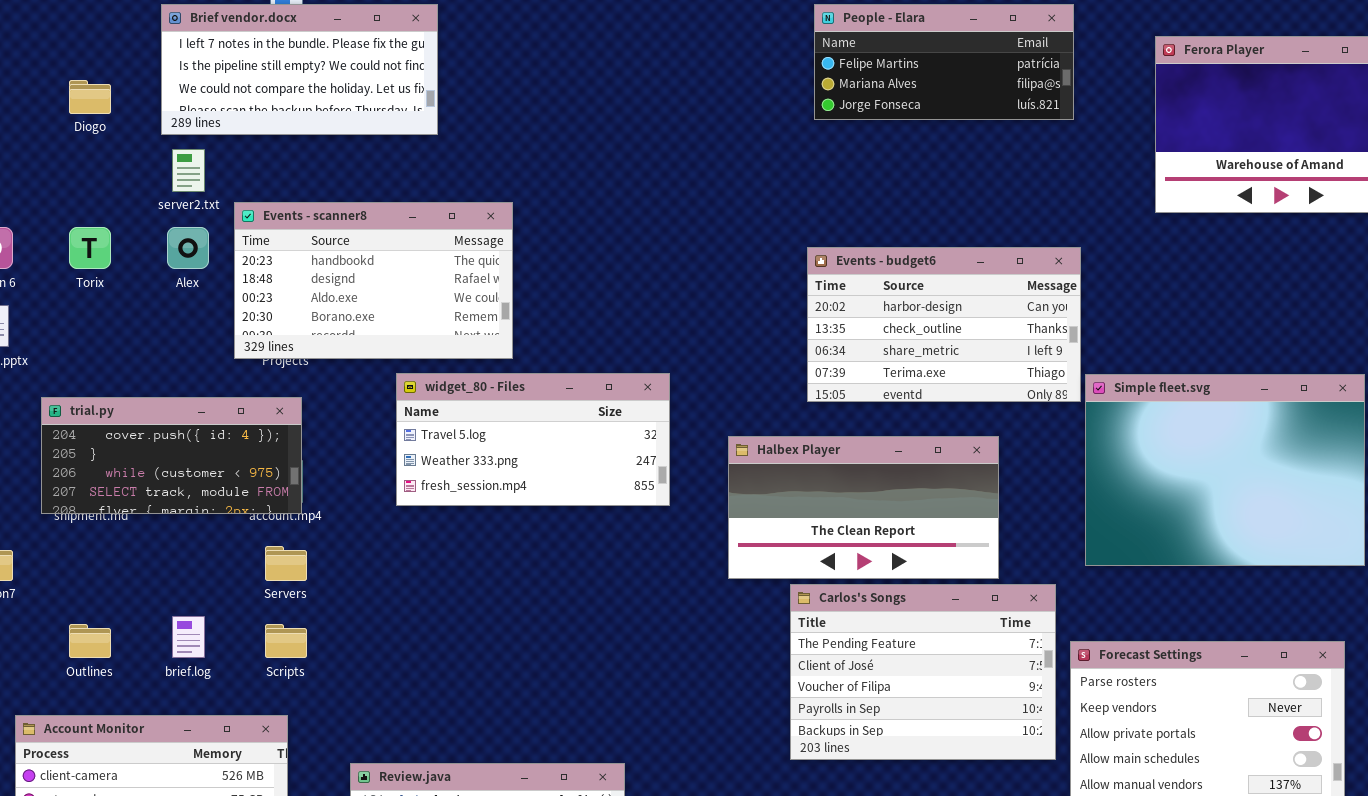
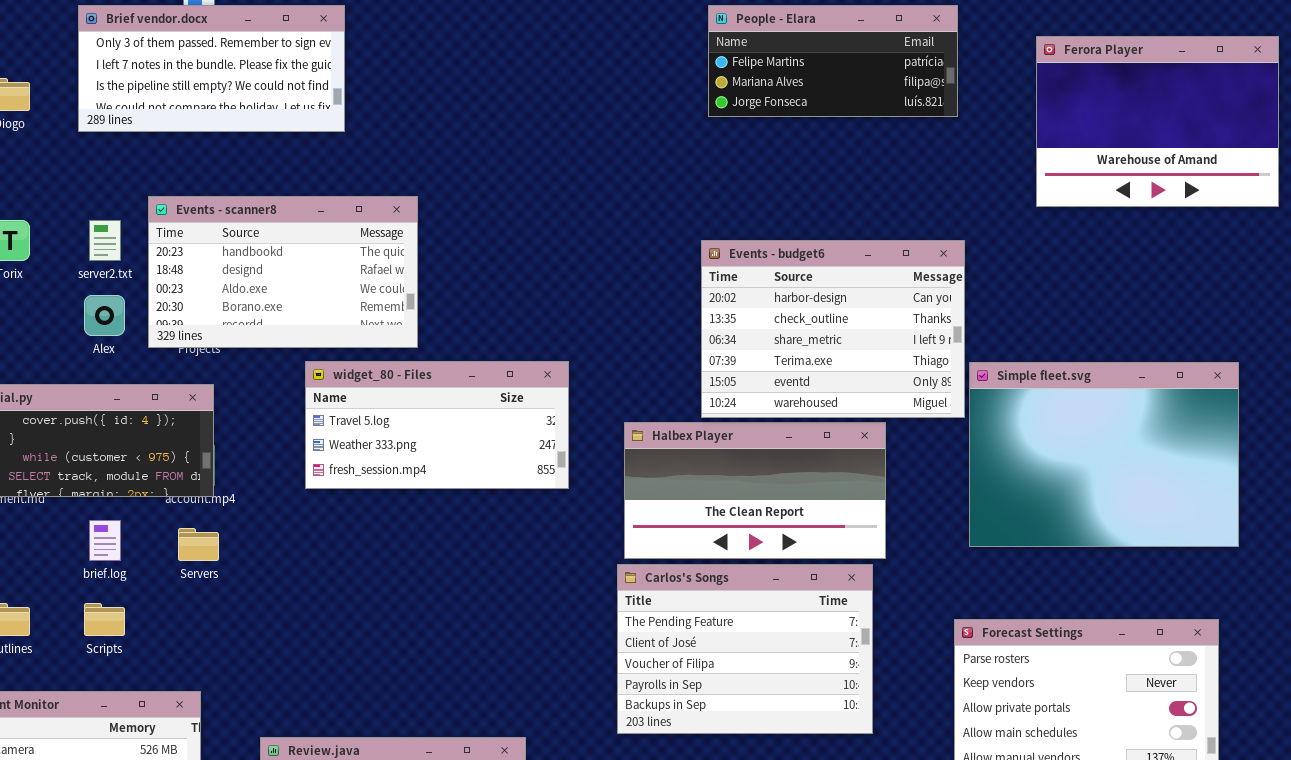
Brief vendor.docx: [161,4,438,135] -> [78,5,345,132], scrolled up 1 row
server2.txt: [172,149,205,192] -> [89,220,121,261], moved
Alex: [167,227,209,269] -> [84,295,125,336], moved
Events - budget6: [807,247,1081,402] -> [701,240,965,418], resized
Carlos's Songs: [790,584,1056,760] -> [617,564,873,734], moved
brief.log: [172,616,205,658] -> [89,520,121,561], moved
Scripts: [265,624,307,658] -> [84,603,125,636], moved

